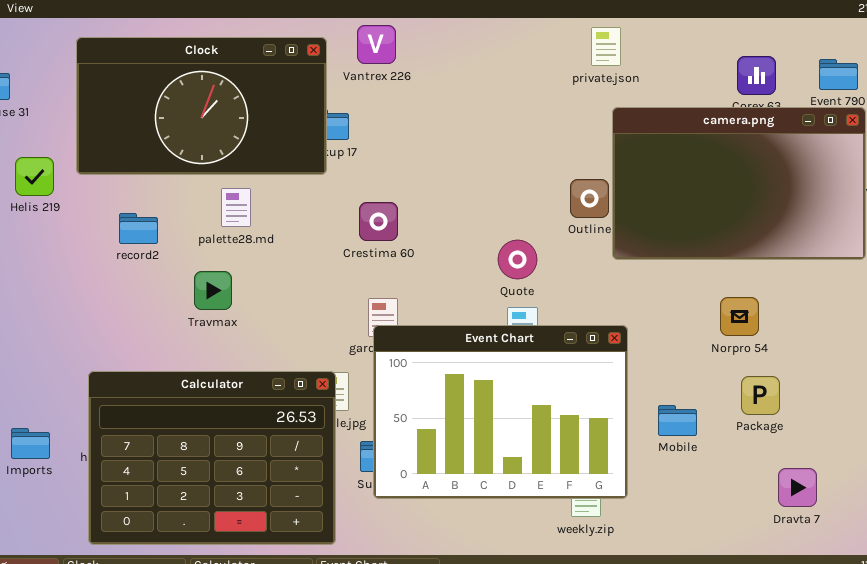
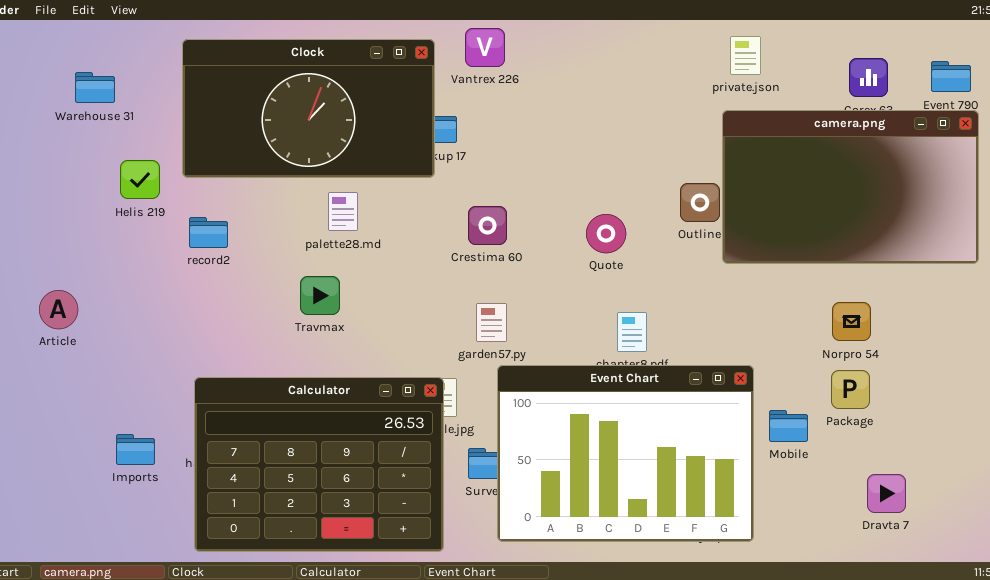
private.json: [591,27,621,66] -> [730,36,761,75], moved
record2: [119,213,158,244] -> [189,217,228,248], moved
Quote: [498,240,537,279] -> [586,214,626,253], moved
Event Chart: [373,325,628,499] -> [497,365,754,542], moved
Package: [741,376,780,415] -> [831,370,870,409], moved
Dravta 7: [778,468,817,507] -> [867,474,906,513], moved

